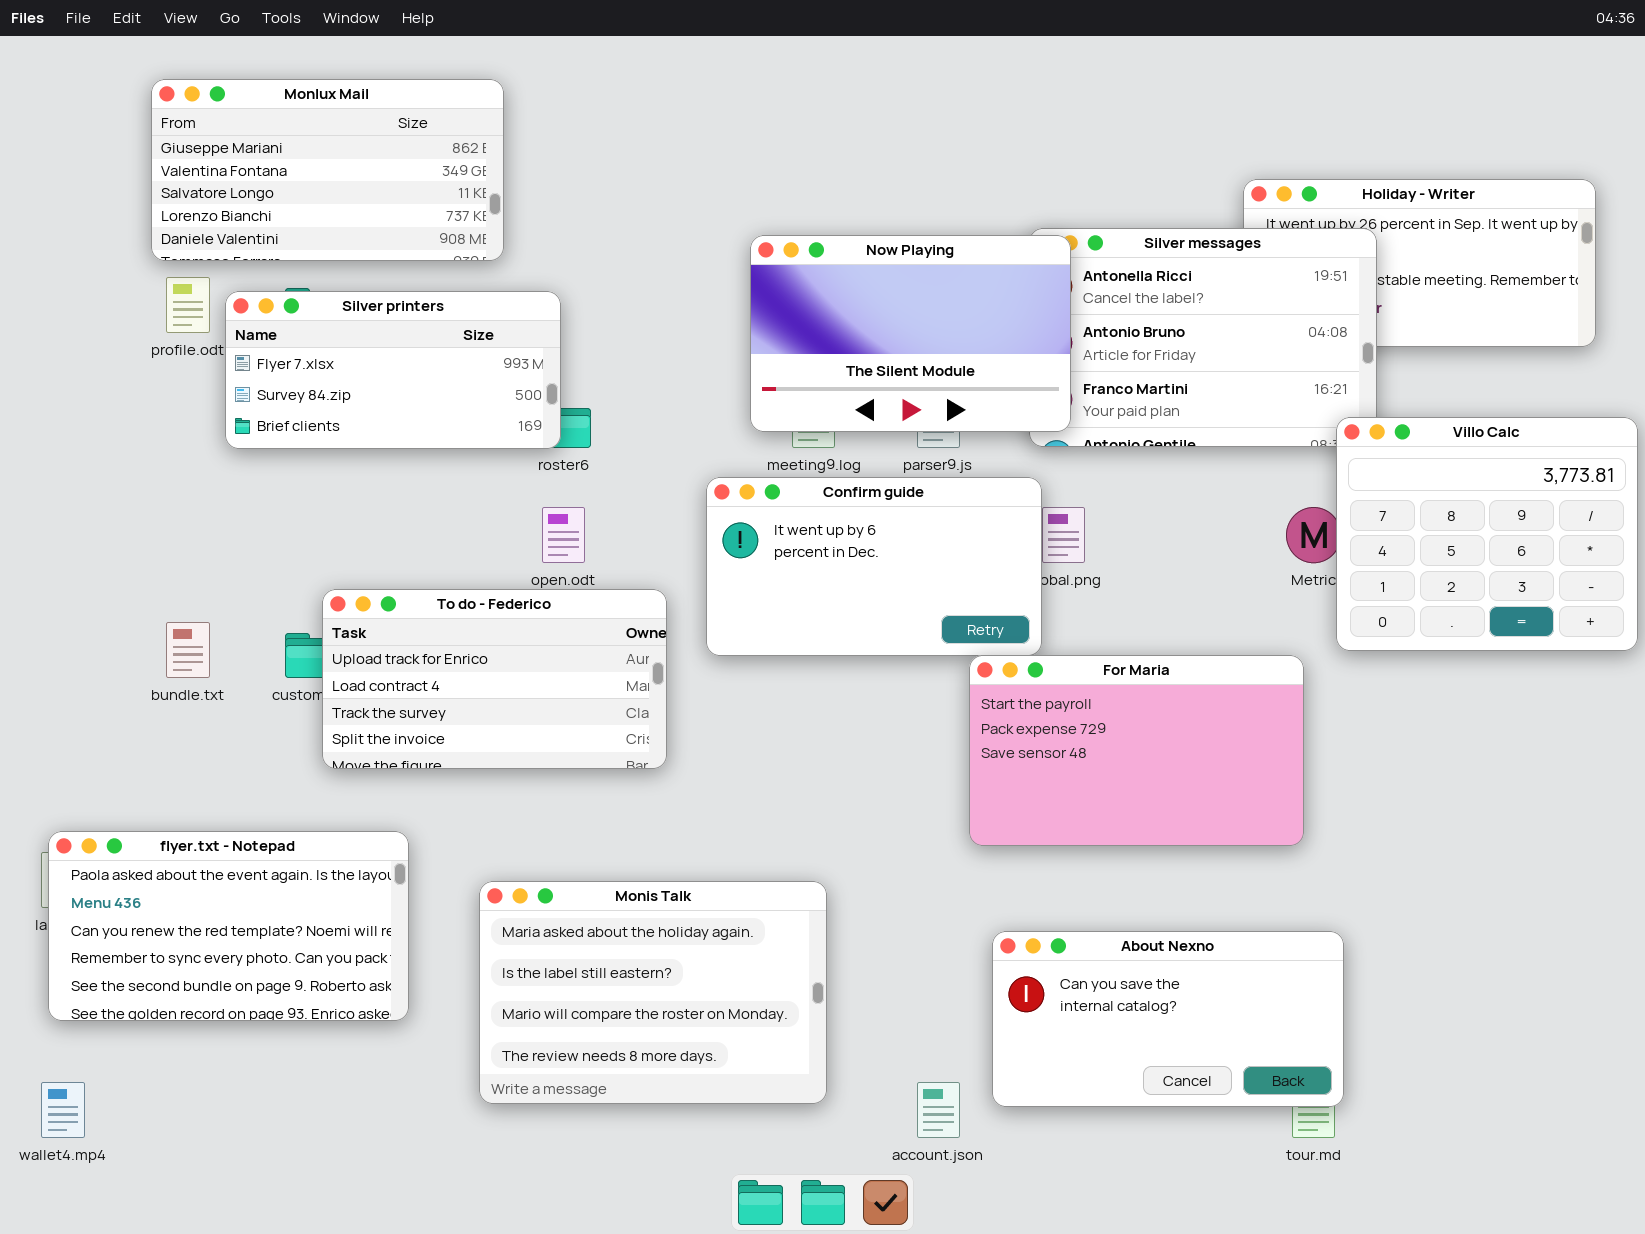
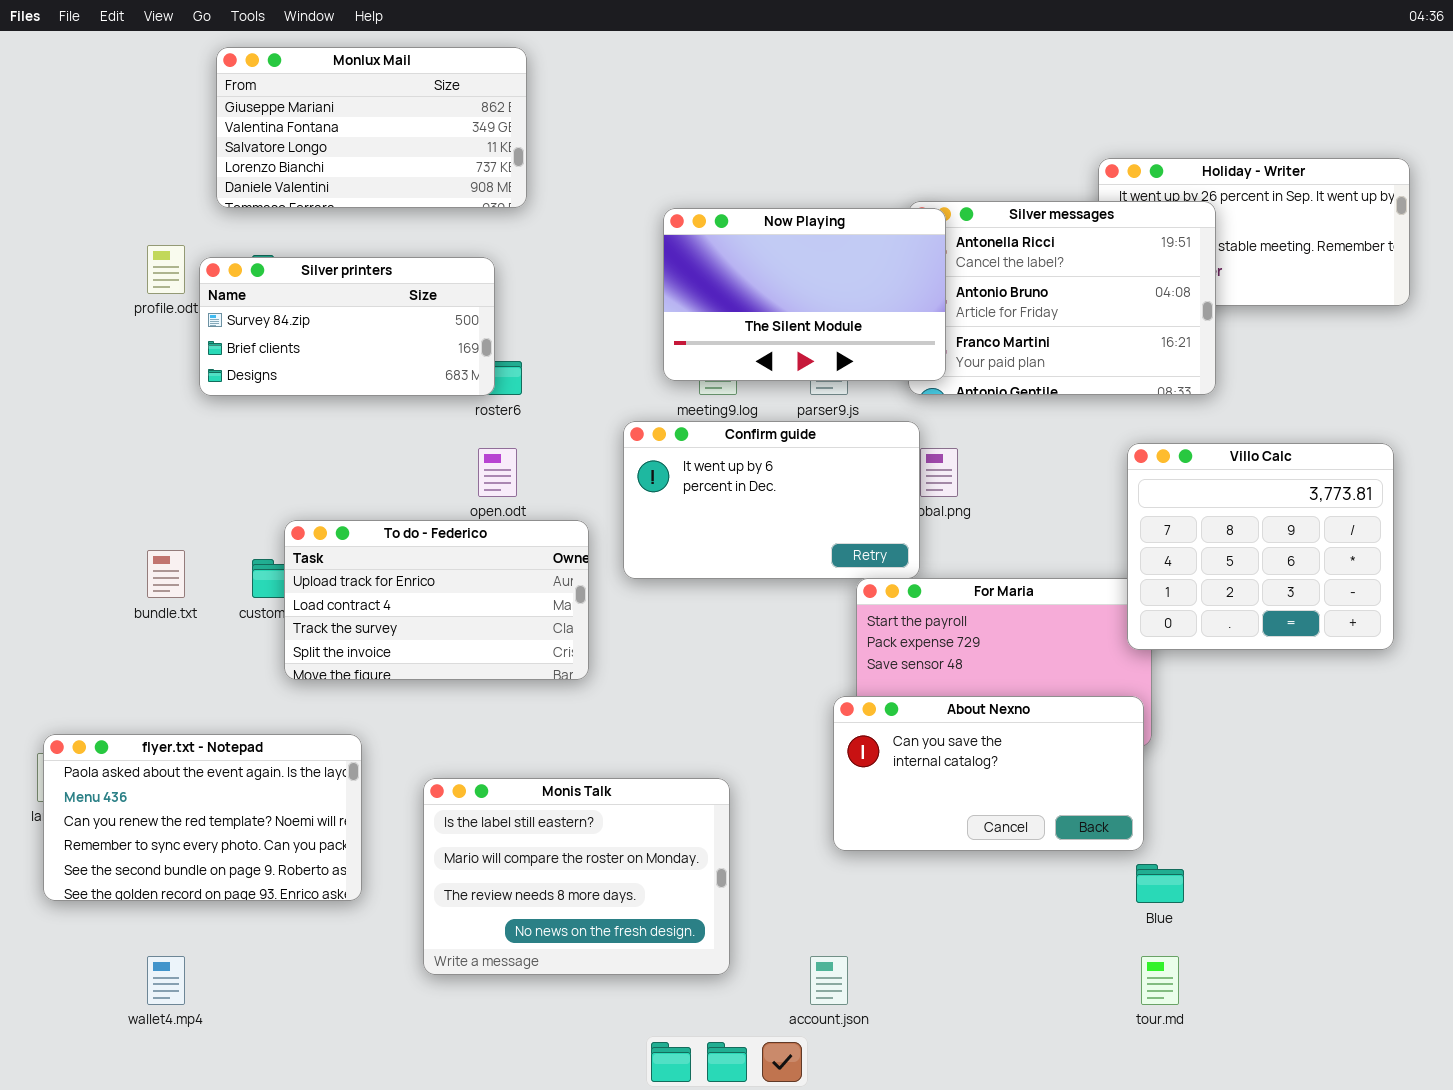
Monlux Mail: [151,79,504,261] -> [216,47,527,208], moved
Silver printers: [225,291,561,449] -> [199,257,495,396], scrolled down 1 row
Villo Calc: [1336,417,1638,651] -> [1127,443,1394,650], moved
Monis Talk: [479,881,827,1104] -> [423,778,730,975], scrolled down 1 row
About Nexno: [992,931,1344,1107] -> [833,696,1144,851], moved
wallet4.mp4: [41,1082,85,1138] -> [147,956,185,1005], moved

